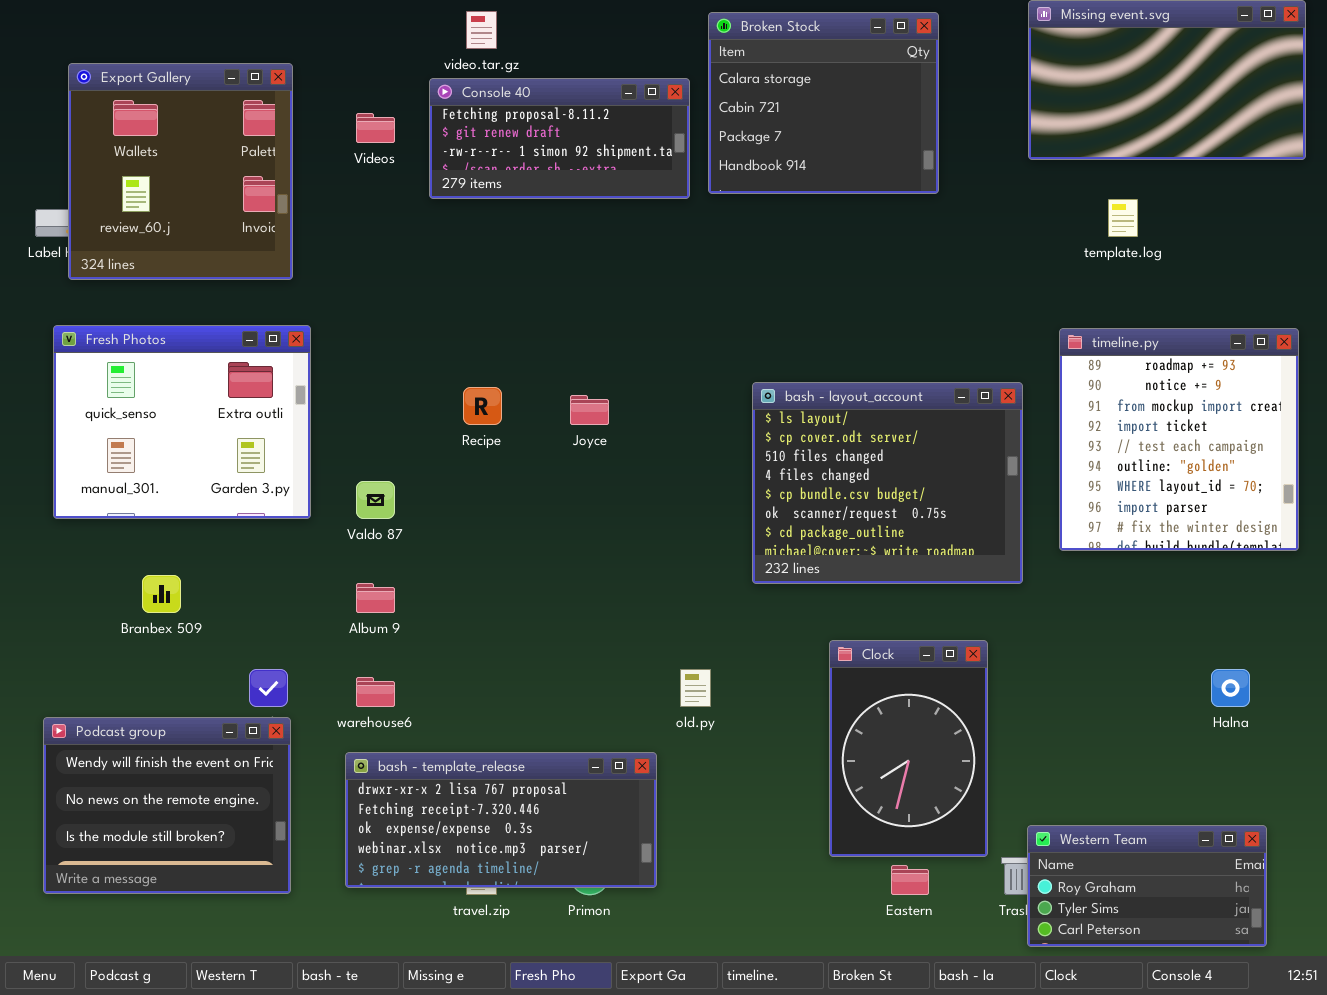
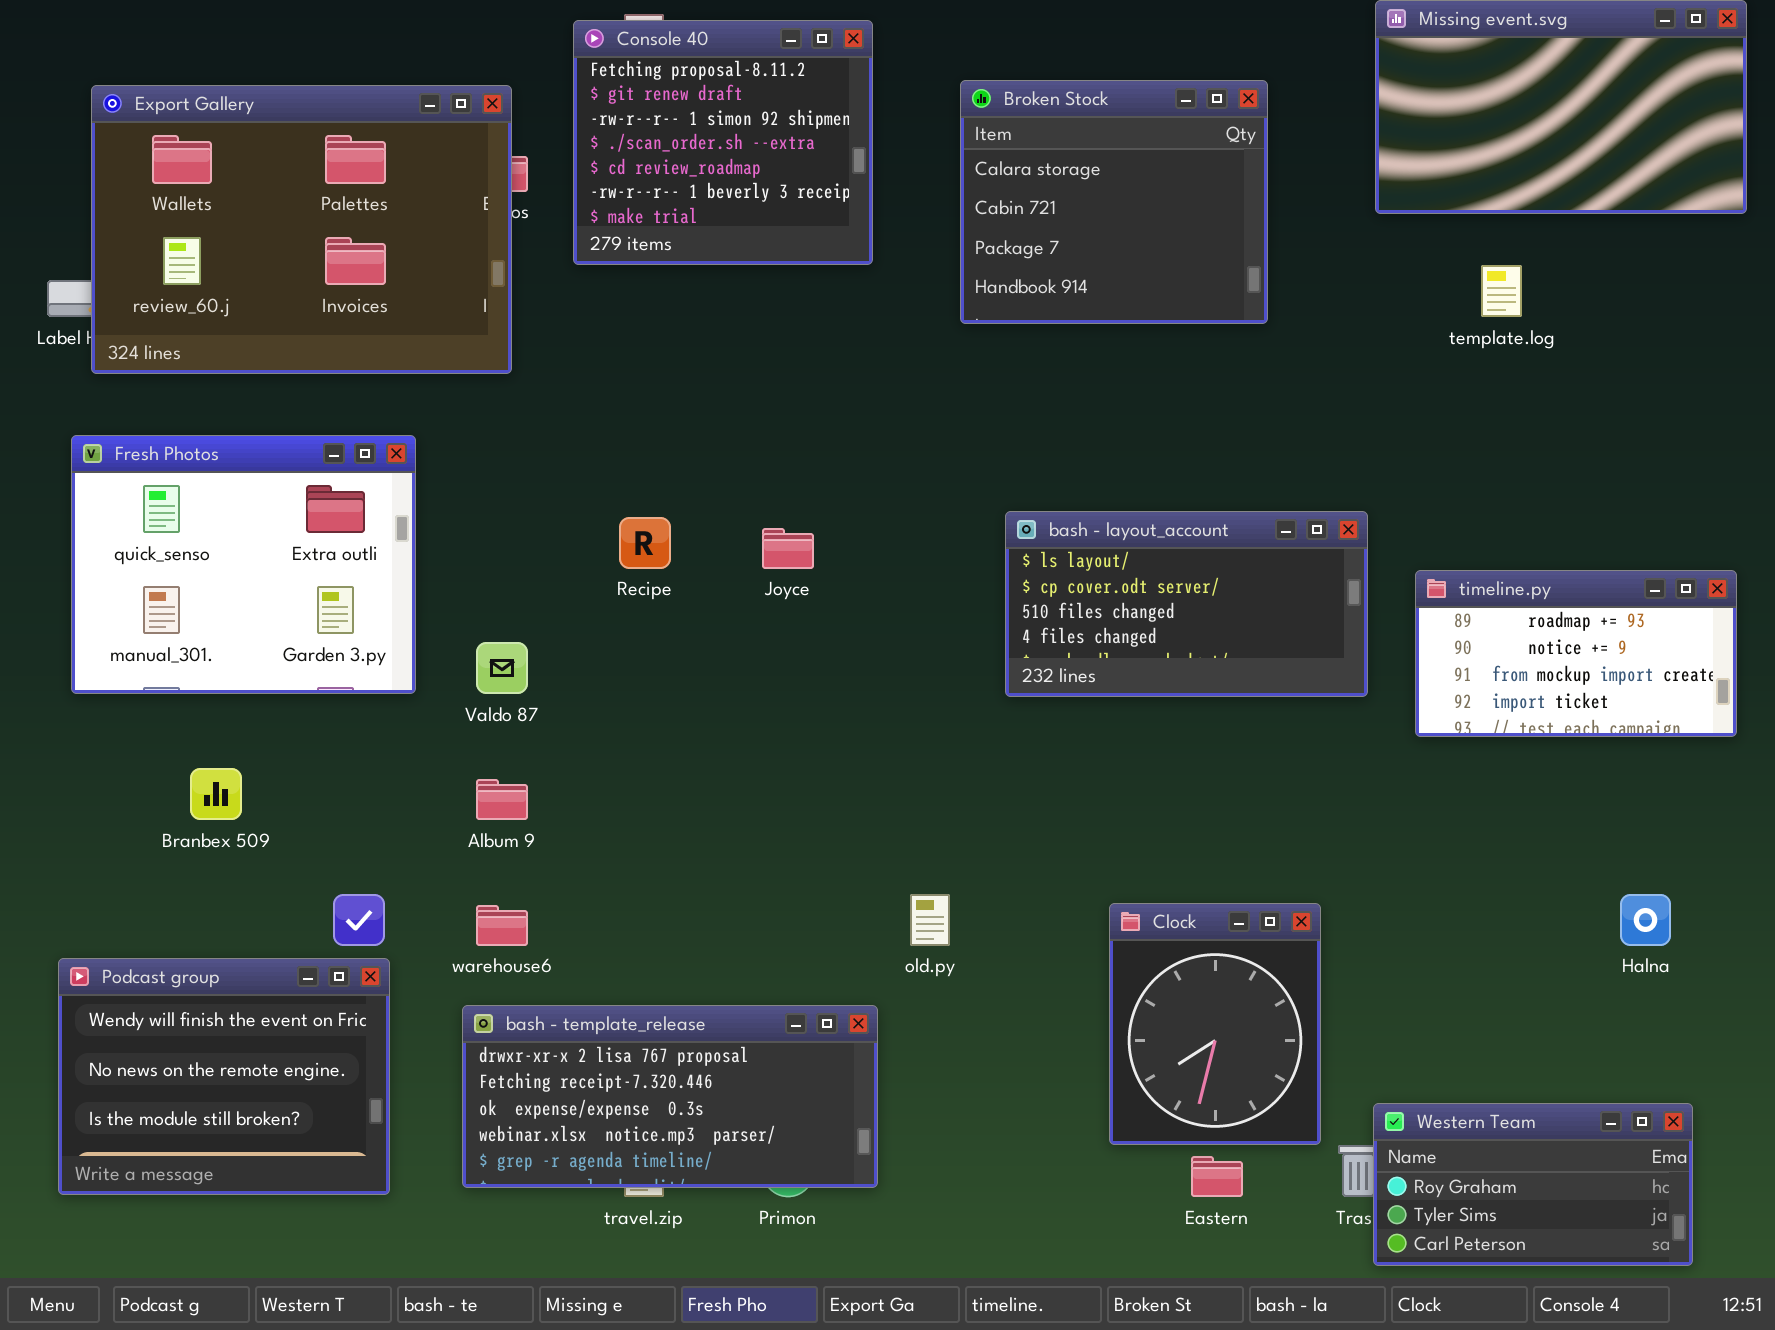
Broken Stock: [708,12,939,194] -> [960,80,1268,324], moved
Export Gallery: [68,63,293,280] -> [91,85,512,374], resized
Console 40: [429,78,690,199] -> [573,20,873,265], resized
timeline.py: [1059,328,1299,551] -> [1415,570,1737,737], resized
bash - layout_account: [752,382,1023,584] -> [1005,511,1368,697], resized
Clock: [829,640,988,857] -> [1109,903,1321,1145], resized

